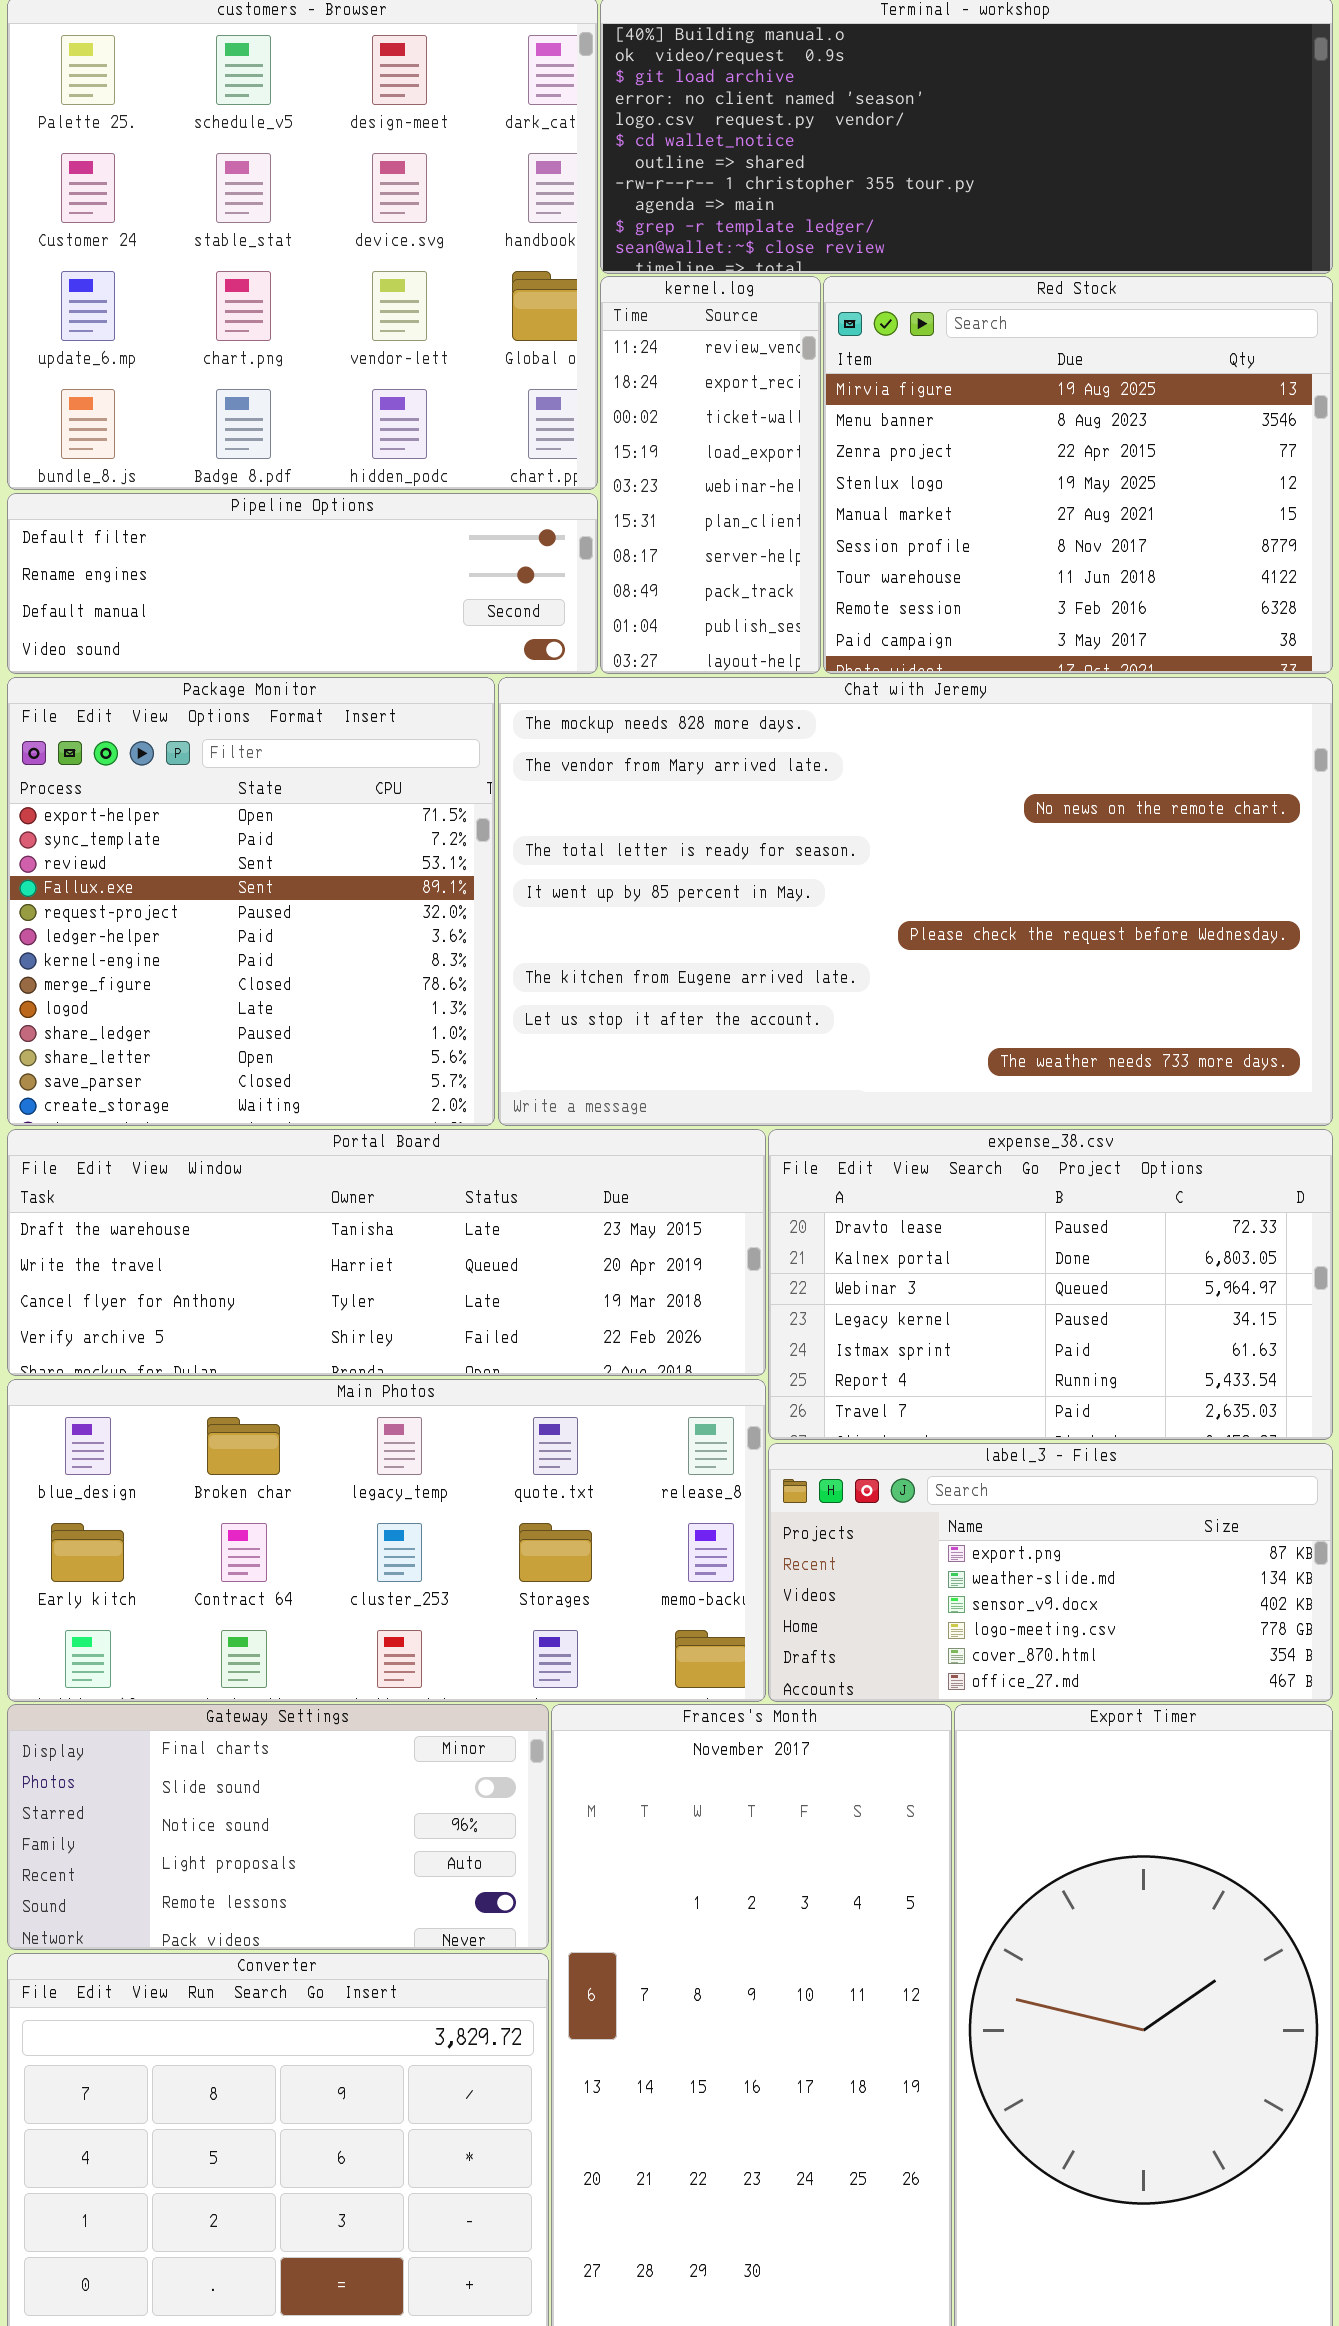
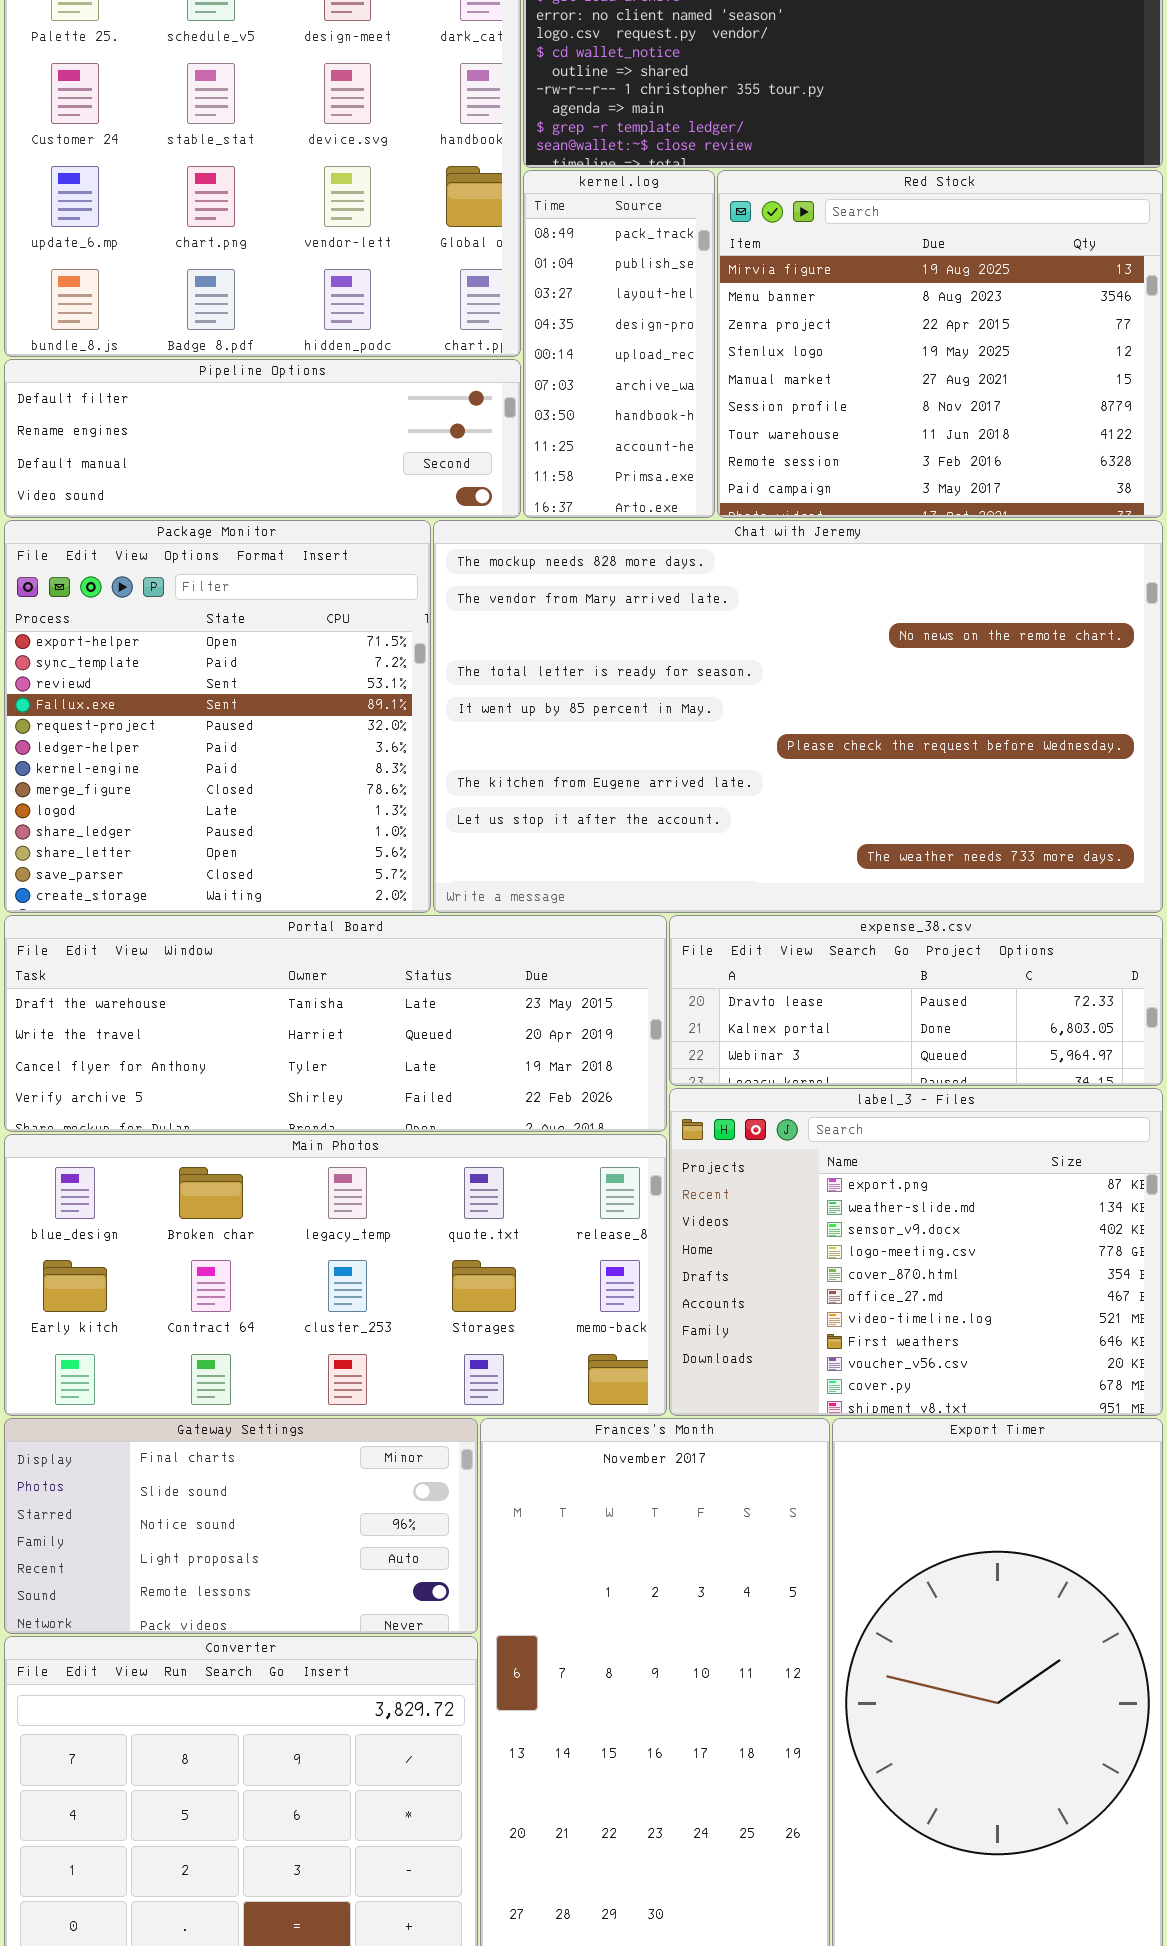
kernel.log: [600,276,821,674] -> [523,170,715,518], scrolled down 7 rows
expense_38.csv: [768,1129,1333,1440] -> [669,915,1163,1086], resized
label_3 - Files: [768,1443,1333,1702] -> [669,1088,1163,1416], resized

